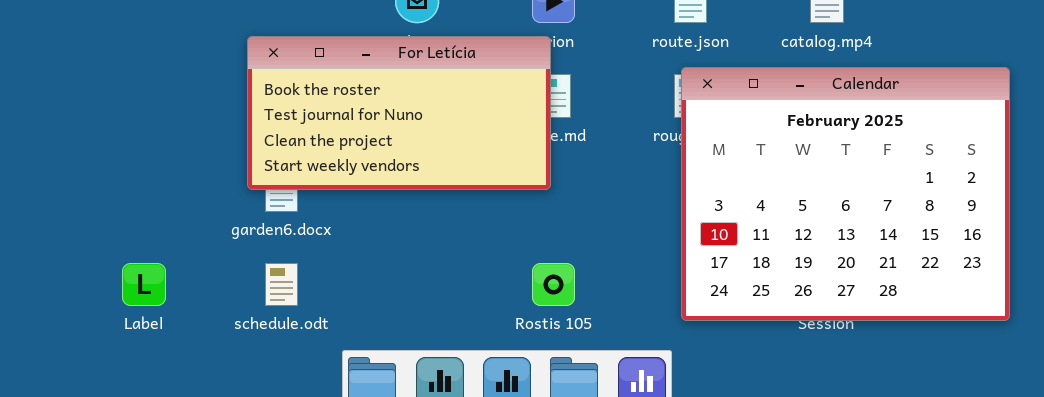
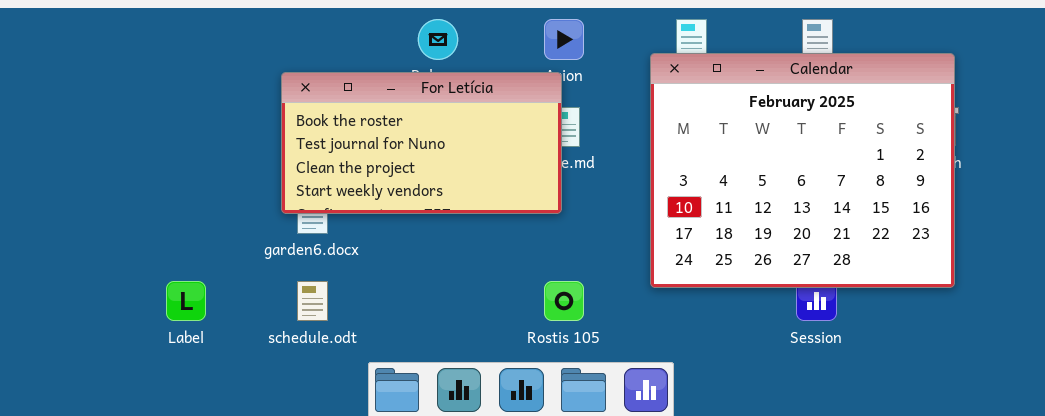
Calendar: [681,67,1010,321] -> [650,53,955,288], moved

